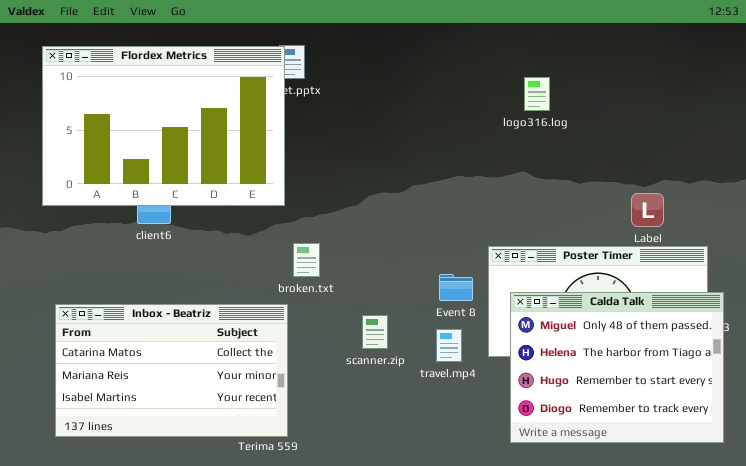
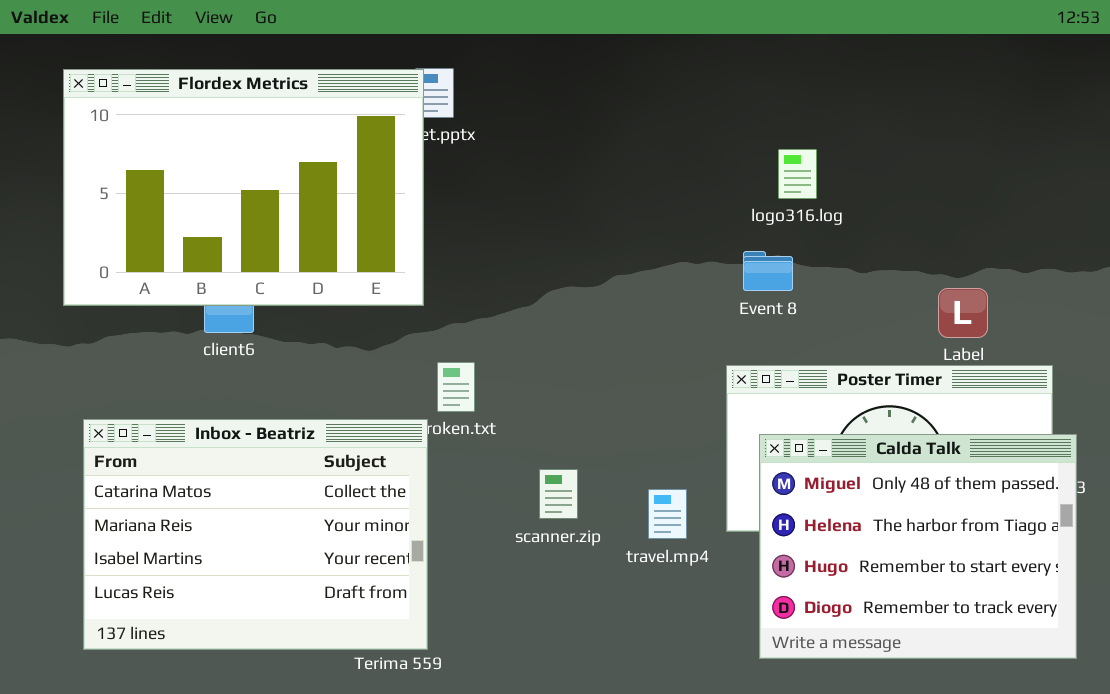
logo316.log: [524,77,550,111] -> [778,149,817,199], moved
Event 8: [439,274,473,301] -> [743,251,793,291], moved
Inbox - Beatriz: [55,304,288,437] -> [83,419,428,650], resized

